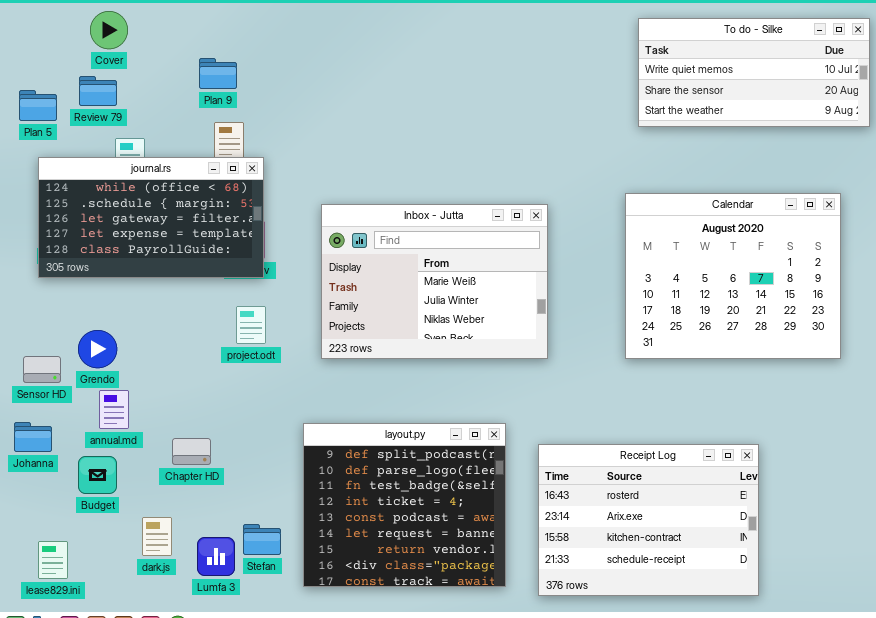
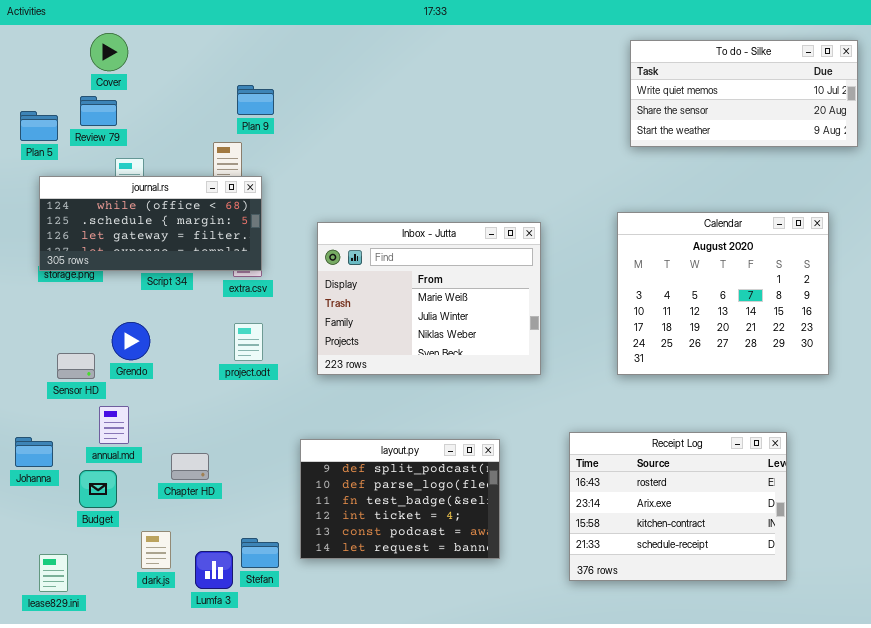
Plan 9: [199,58,237,89] -> [237,85,274,115], moved
journal.rs: [38,157,264,278] -> [39,176,262,271], resized
Grendo: [78,330,117,368] -> [112,322,150,360], moved
Sensor HD: [23,356,61,383] -> [57,353,95,379], moved
layout.py: [303,423,506,587] -> [300,439,500,559], resized
Receipt Log: [538,444,759,596] -> [569,432,787,581], moved

